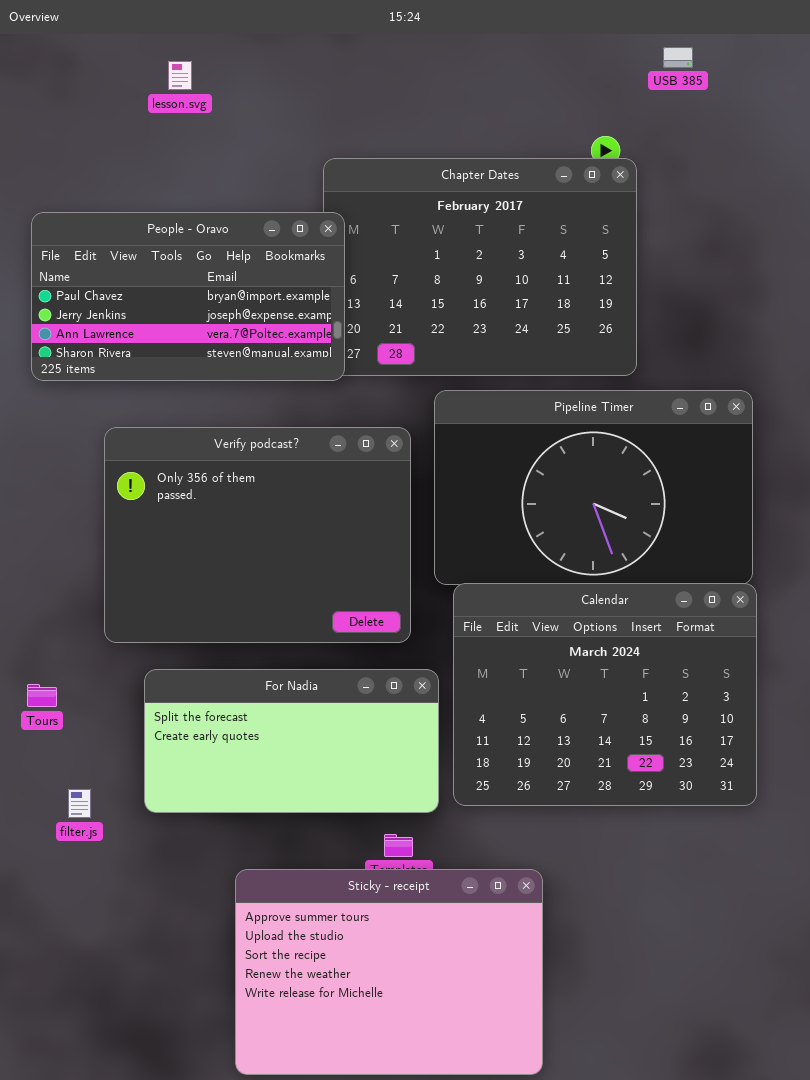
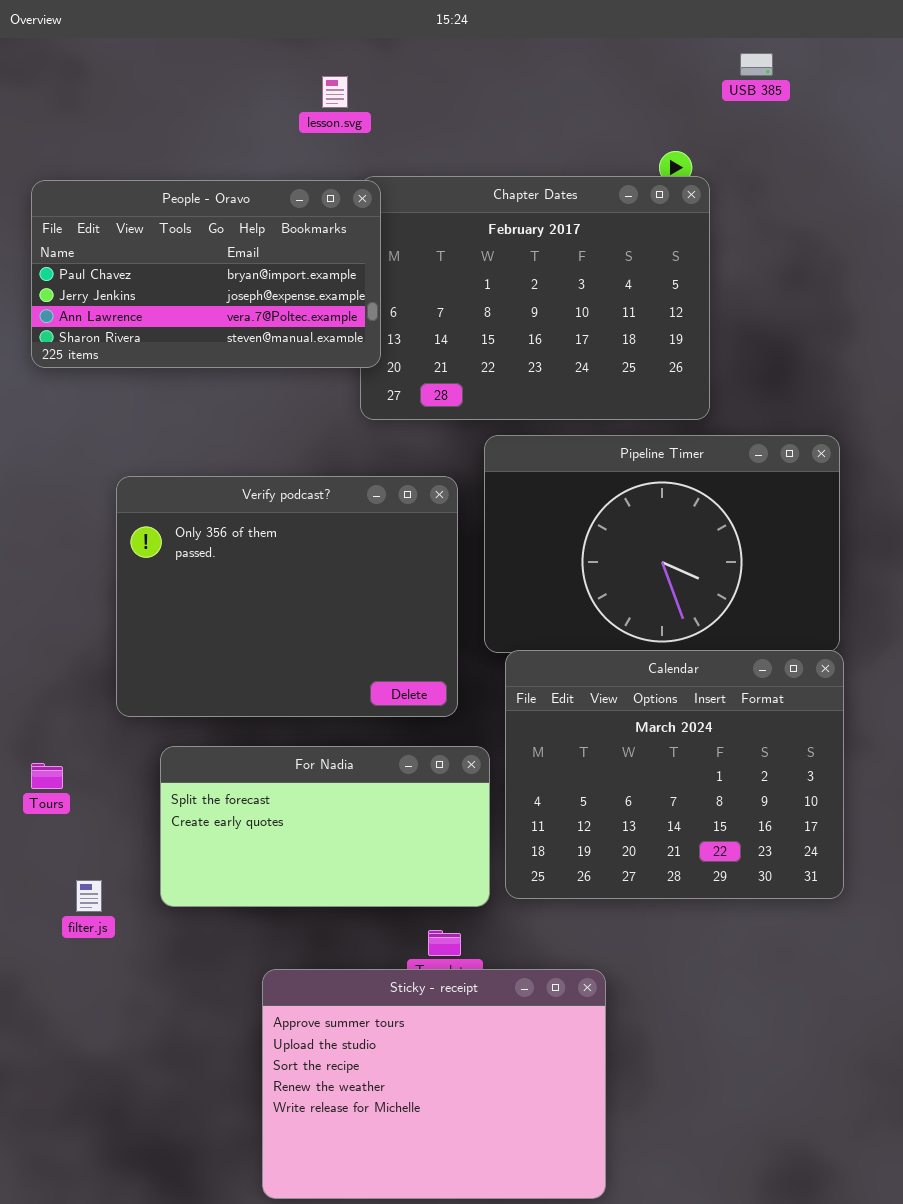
lesson.svg: [168,61,192,90] -> [322,76,348,108], moved
People - Oravo: [31,212,345,381] -> [31,180,381,368], moved

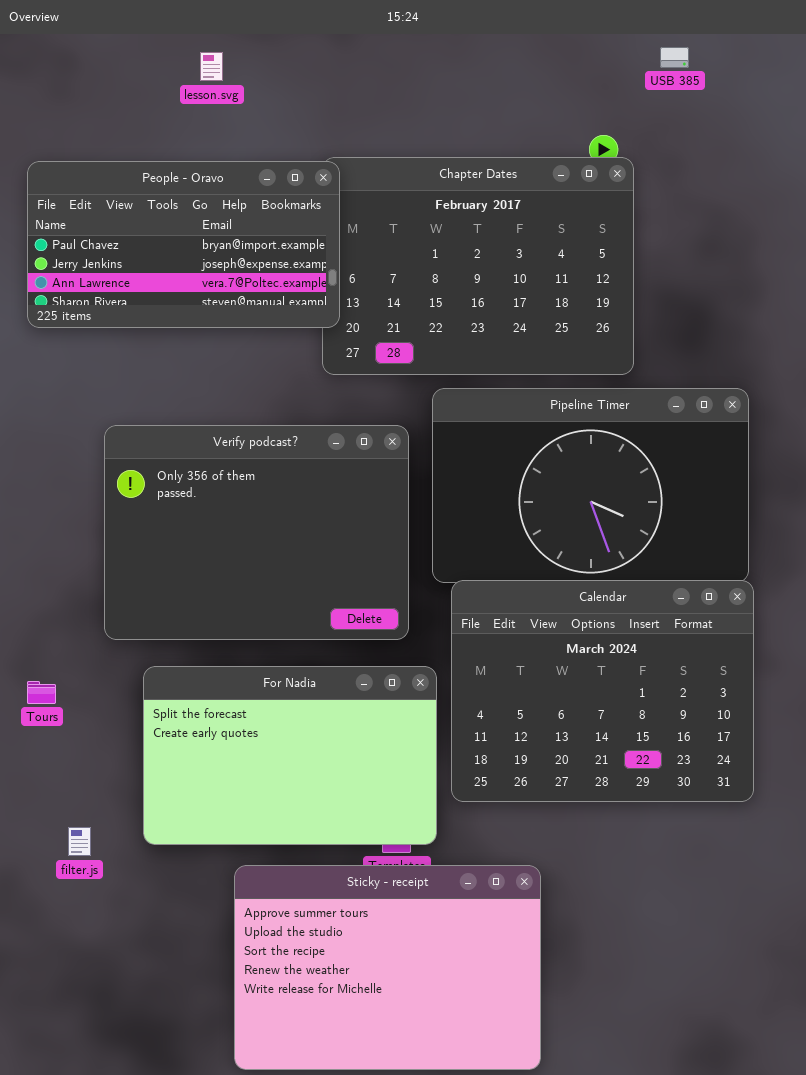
lesson.svg: [322,76,348,108] -> [200,52,223,81], moved
For Nadia: [160,746,490,907] -> [143,666,437,845], resized
filter.js: [76,880,102,912] -> [68,827,91,856], moved

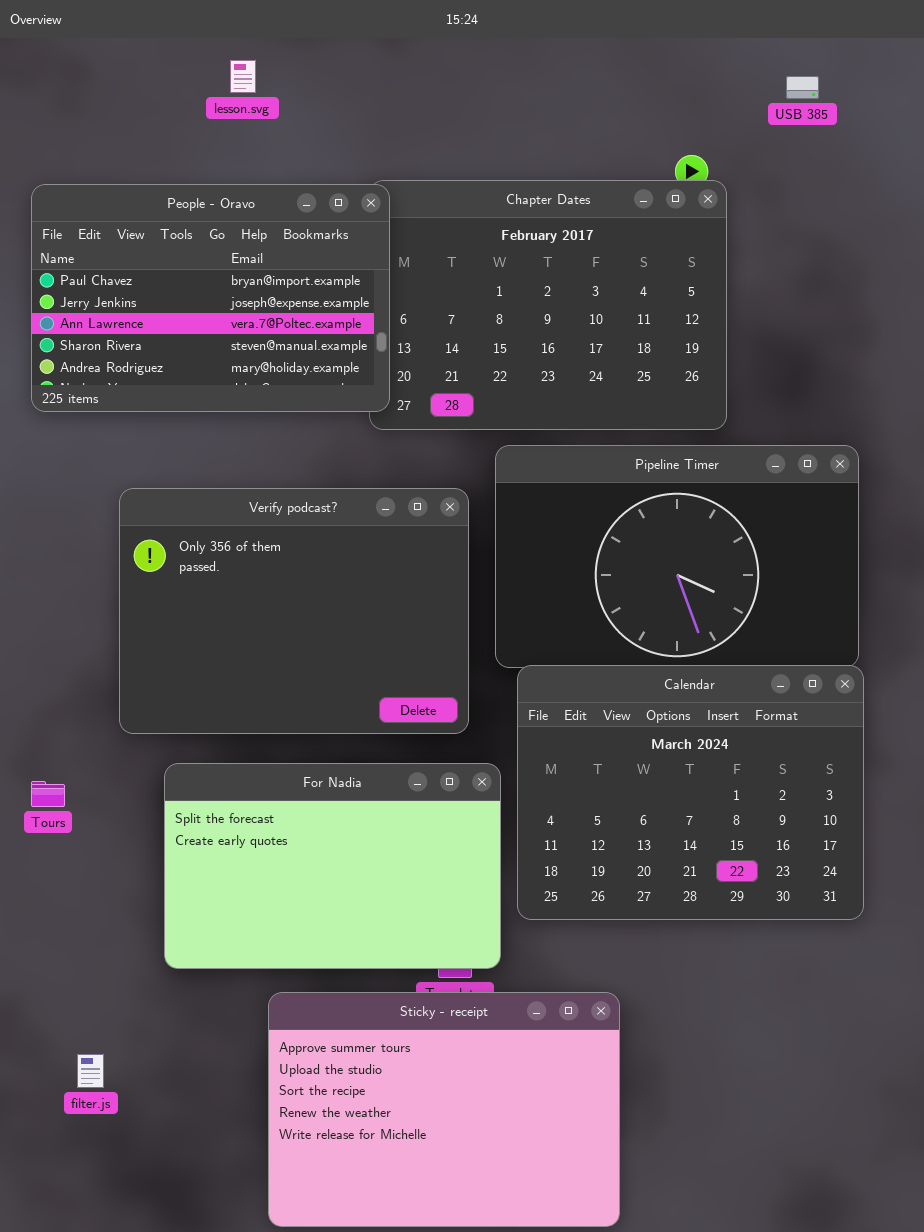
USB 385: [660,47,689,68] -> [786,76,819,99], moved
People - Oravo: [27,161,340,328] -> [31,184,390,412], resized
filter.js: [68,827,91,856] -> [77,1054,104,1088], moved

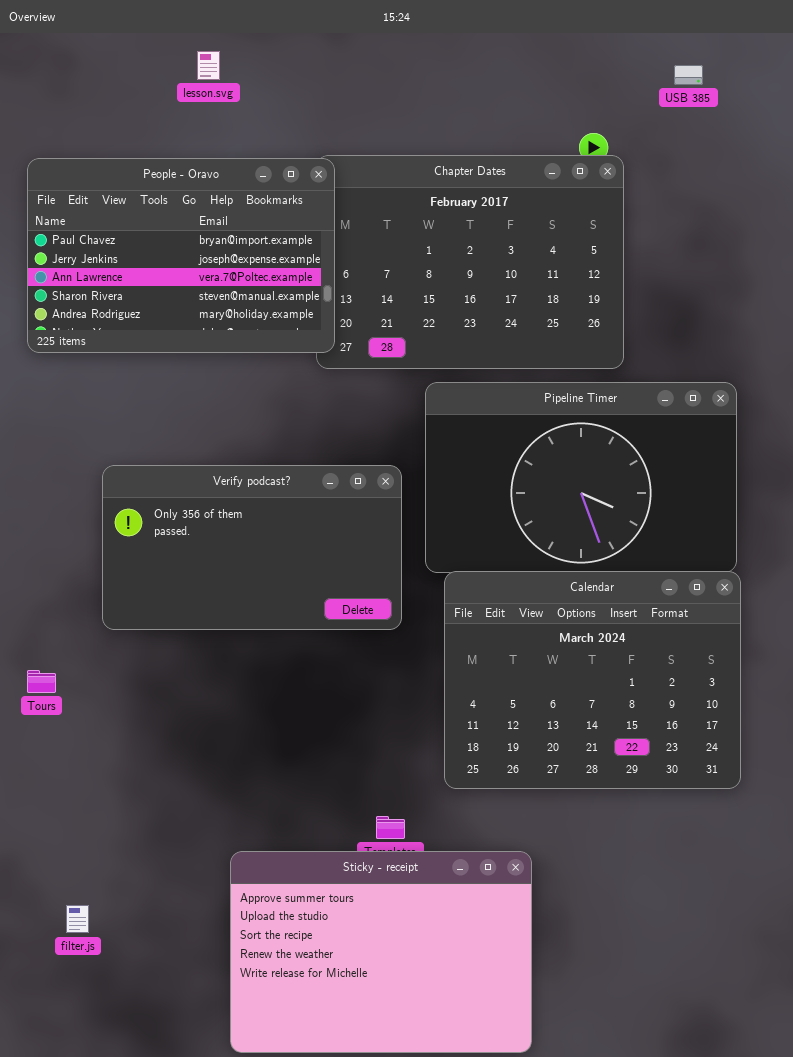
Verify podcast?: [119,488,469,734] -> [102,465,402,630], resized
For Nadia: [164,763,501,969] -> none, closed

